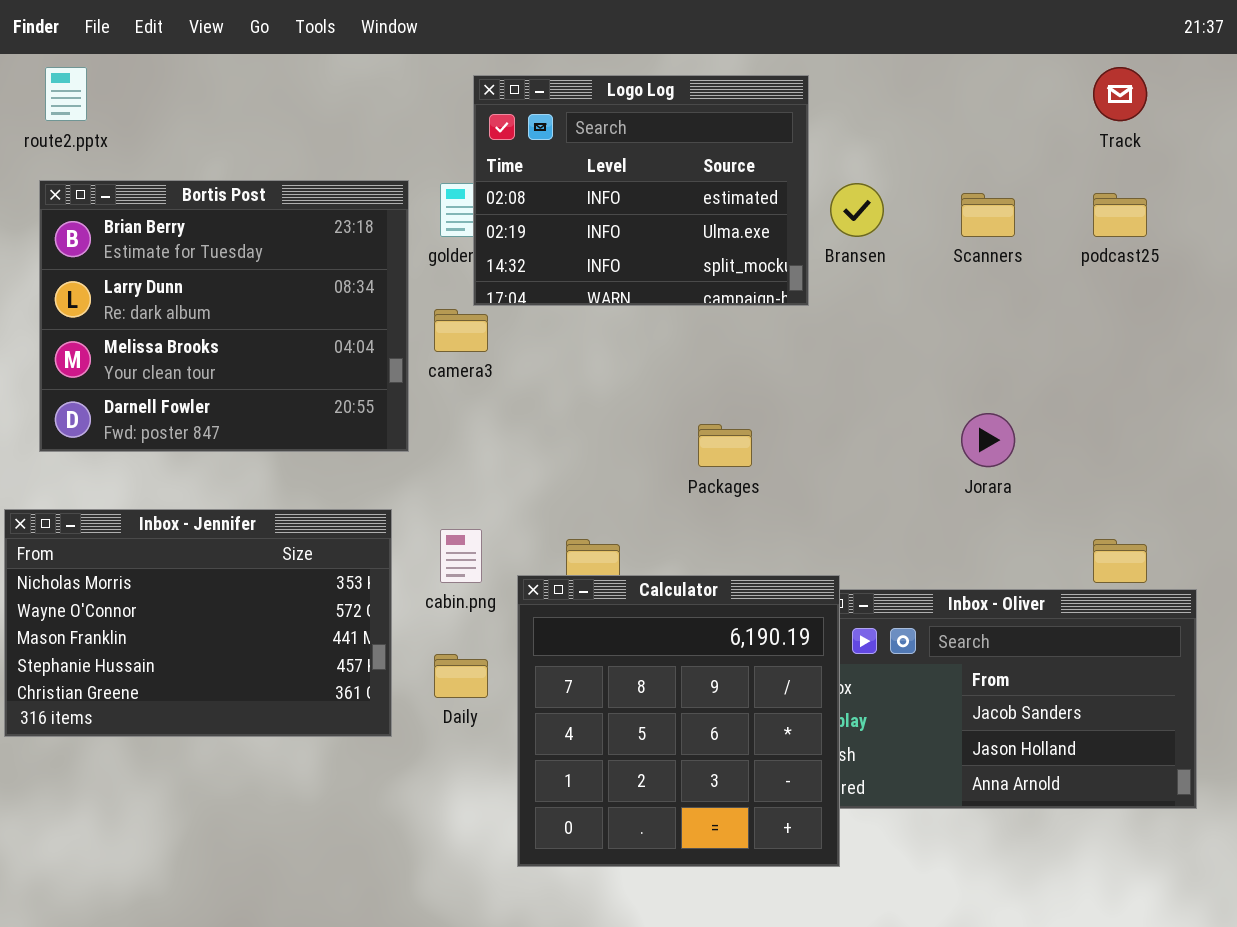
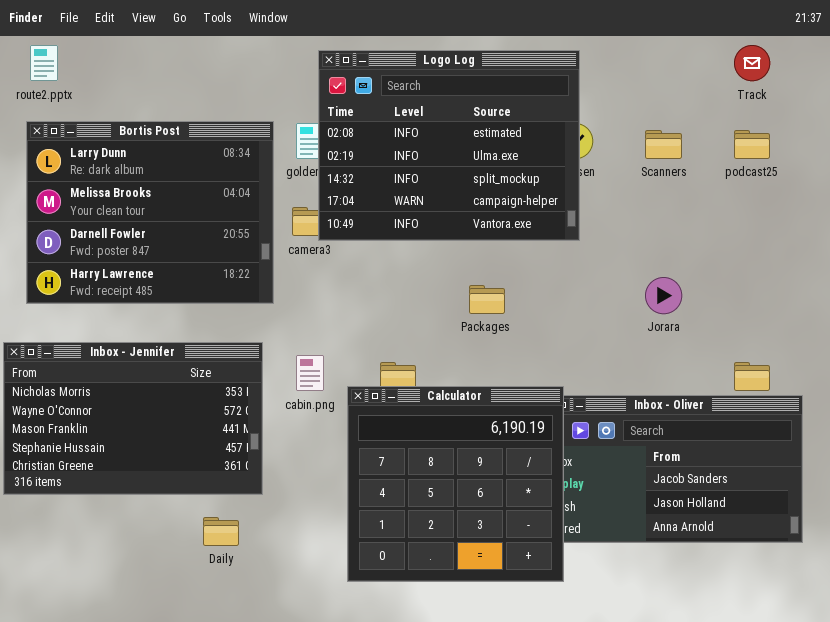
Logo Log: [473,75,809,306] -> [318,50,580,241], resized
Bortis Post: [39,180,409,452] -> [26,121,274,304], scrolled down 1 row
Daily: [434,654,488,698] -> [203,517,239,546], moved

